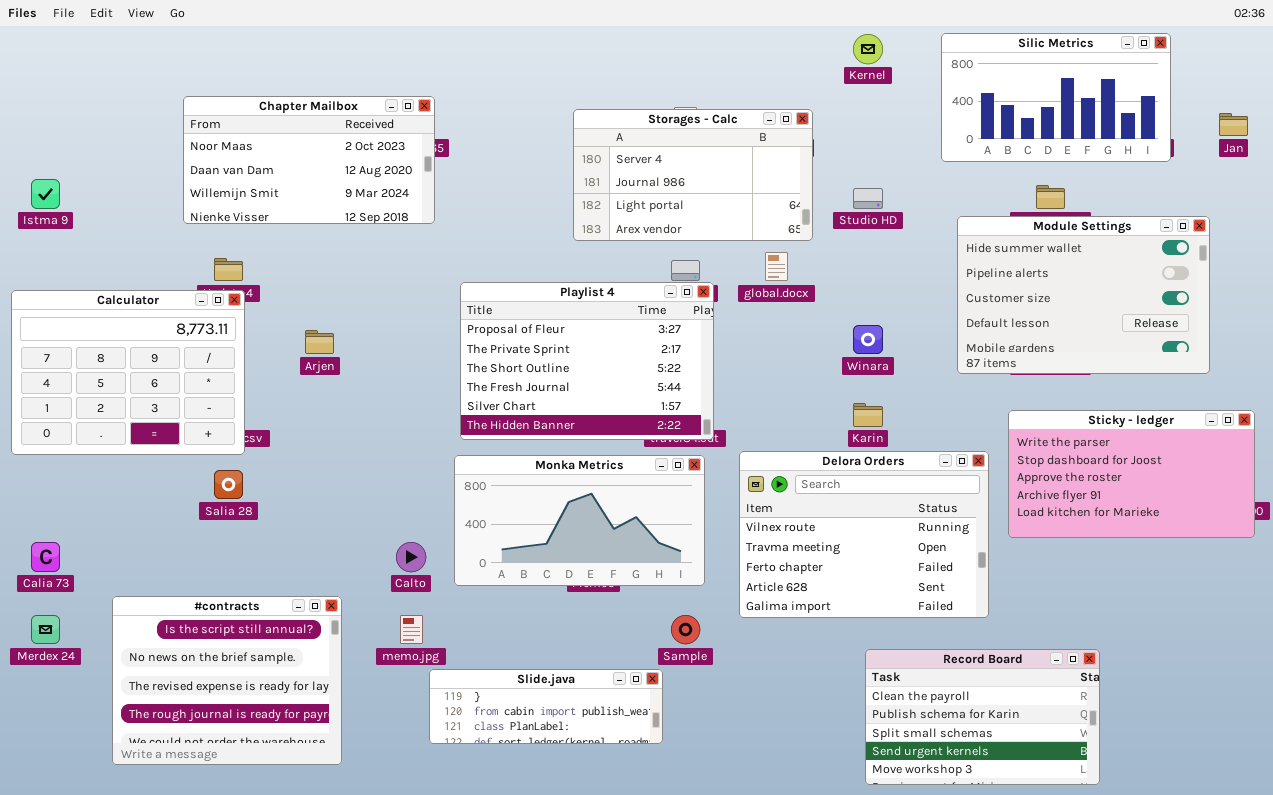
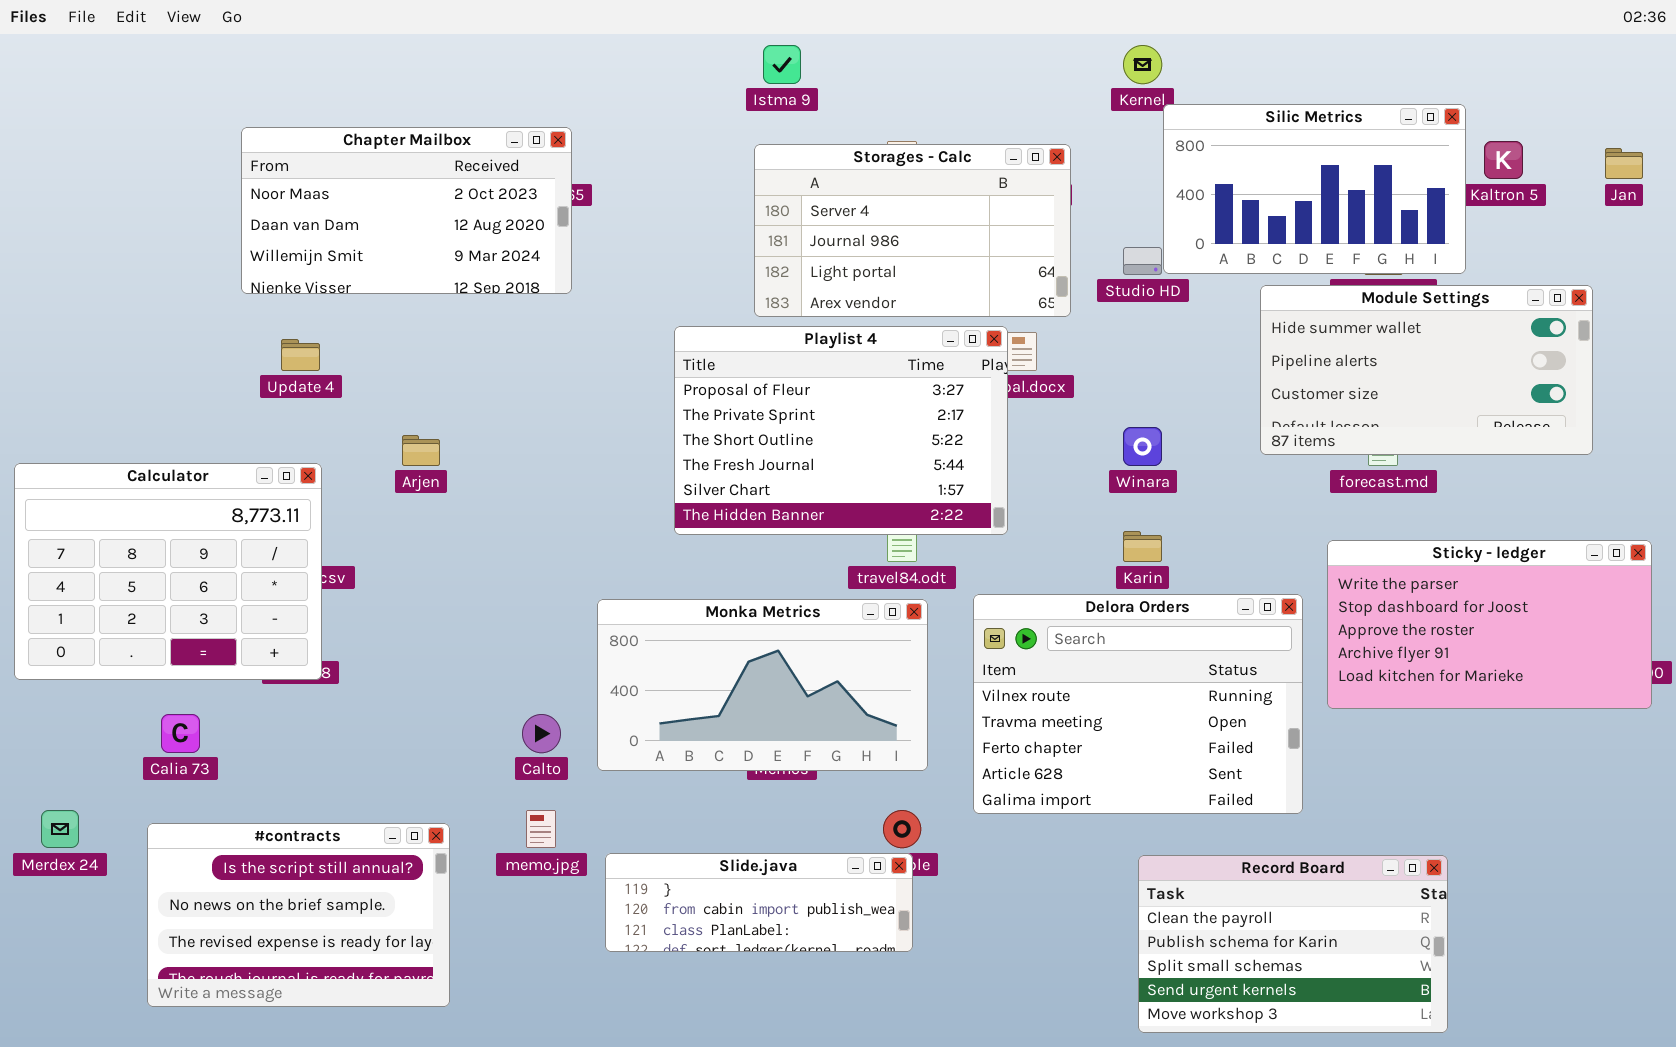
Silic Metrics: [941,33,1171,162] -> [1163,104,1466,274], moved
Istma 9: [31,179,60,209] -> [763,45,801,84], moved
Module Settings: [957,216,1210,374] -> [1260,285,1593,455], resized
Playlist 4: [460,282,714,440] -> [674,326,1008,535], moved
Calculator: [11,290,245,455] -> [14,463,322,680], moved
Calia 73: [31,542,60,572] -> [161,714,200,753], moved
#contracts: [112,596,342,765] -> [147,823,450,1007], resized
Slide.java: [429,669,663,744] -> [605,853,913,952], moved

